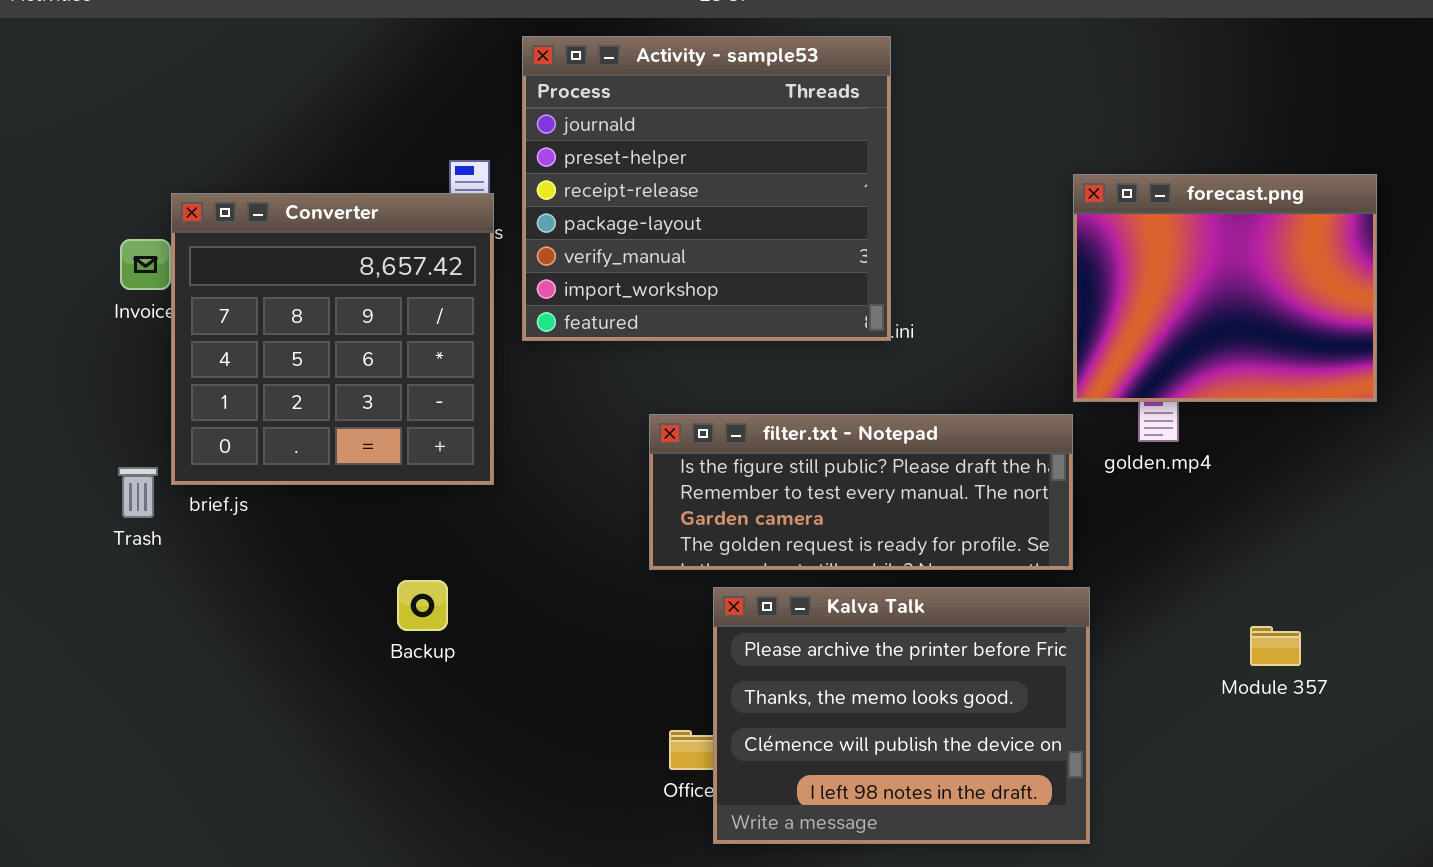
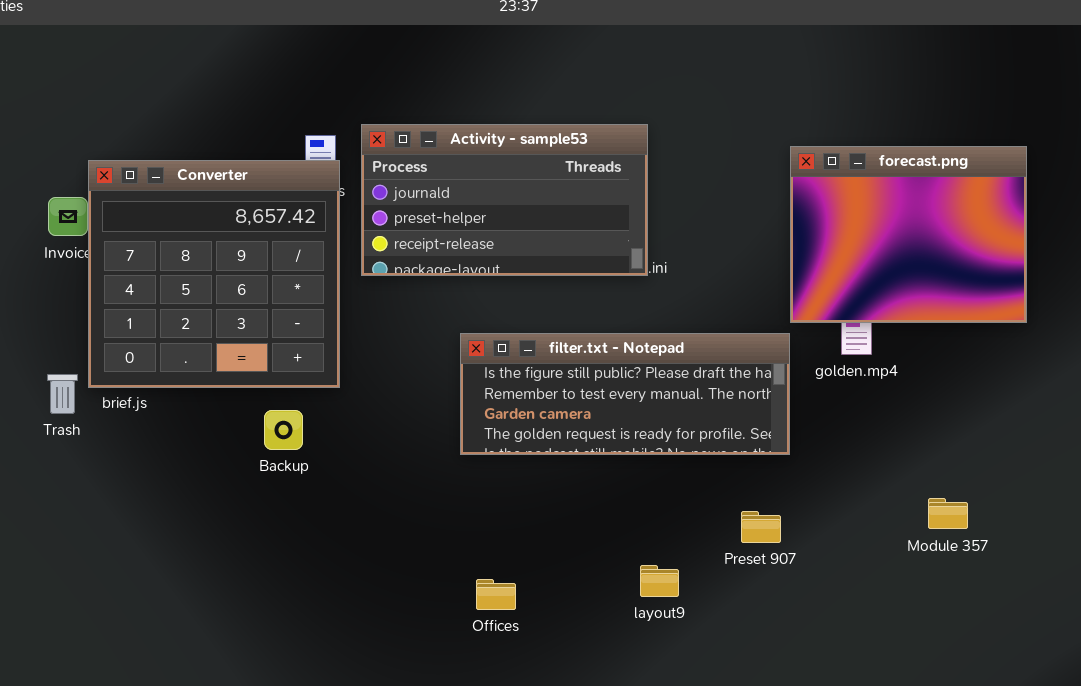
Activity - sample53: [522,36,891,341] -> [361,124,648,276], resized
Backup: [397,580,448,631] -> [264,410,303,450], moved
Kalva Talk: [713,587,1090,844] -> none, closed

